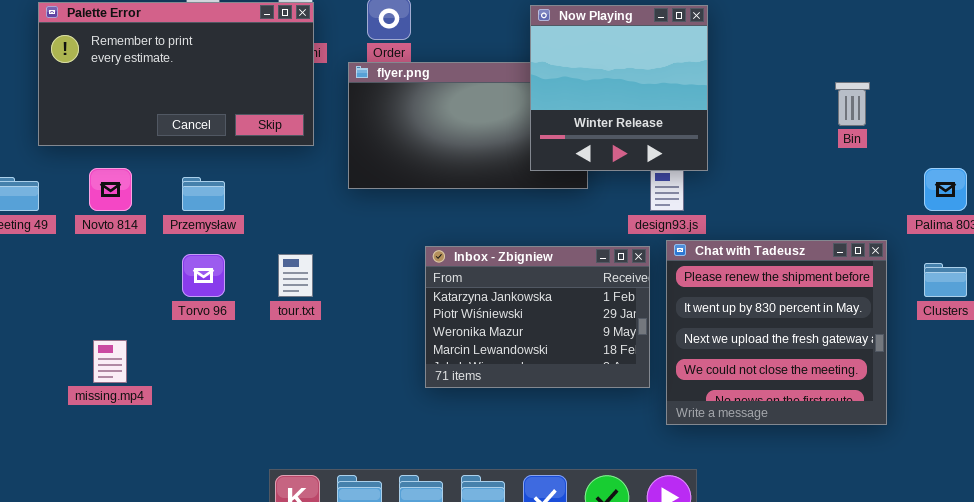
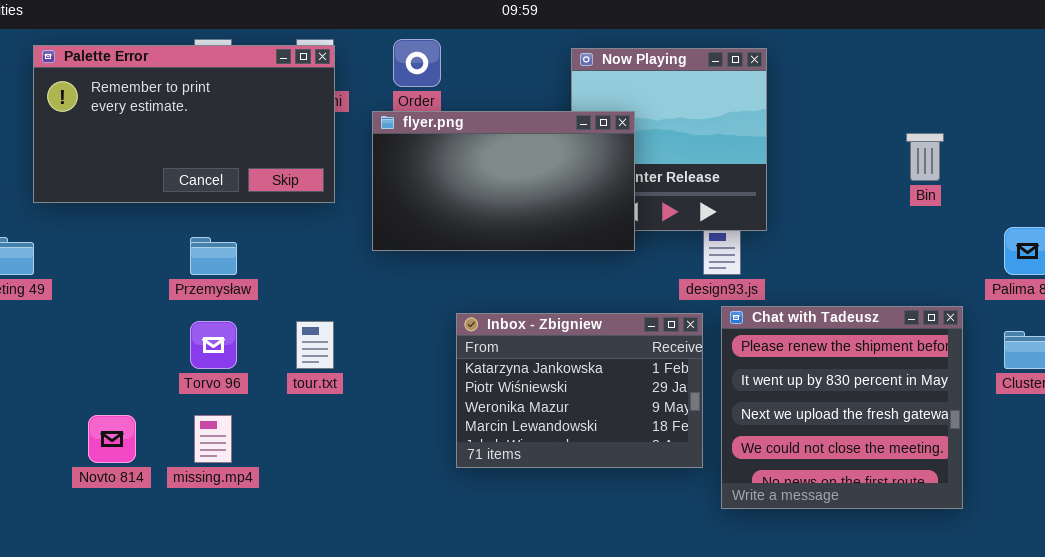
flyer.png: [348,62,588,189] -> [372,111,635,251], raised
Novto 814: [89,168,132,211] -> [88,415,136,463], moved
missing.mp4: [93,340,127,383] -> [194,415,232,463], moved

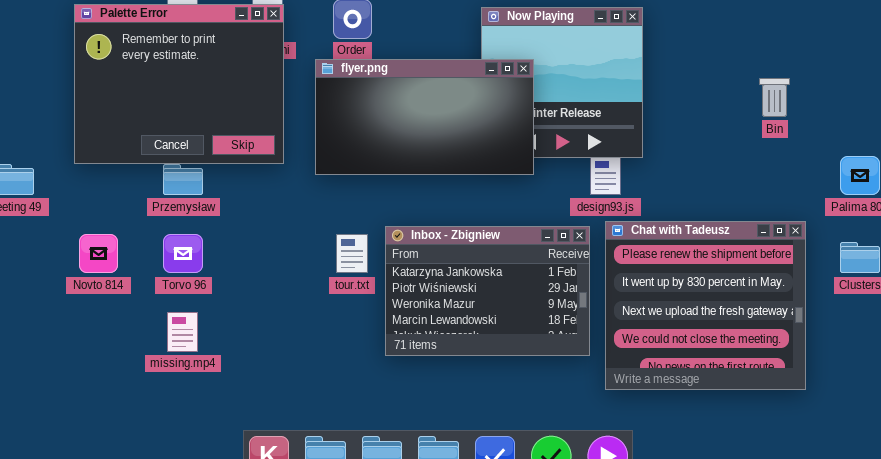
Palette Error: [33,45,335,203] -> [74,4,284,164], resized
tour.txt: [296,321,334,369] -> [336,234,368,273], moved
Novto 814: [88,415,136,463] -> [79,234,118,273], moved

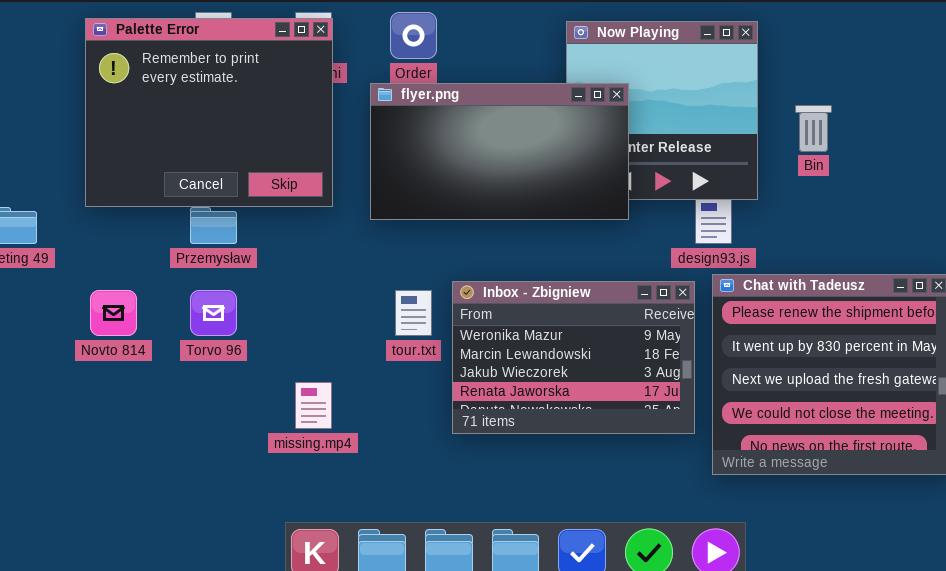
Bin: [759,78,790,117] -> [795,105,832,152], moved
Inbox - Zbigniew: [385,226,590,356] -> [452,281,695,434], scrolled down 2 rows
missing.mp4: [167,312,198,352] -> [295,382,332,429], moved

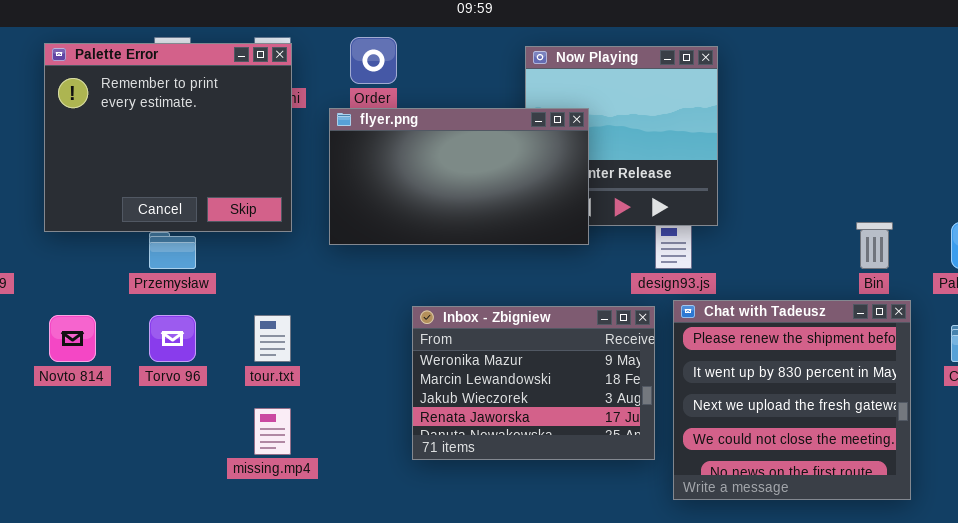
Bin: [795,105,832,152] -> [856,222,893,269], moved
tour.txt: [395,290,432,336] -> [254,315,291,362], moved

